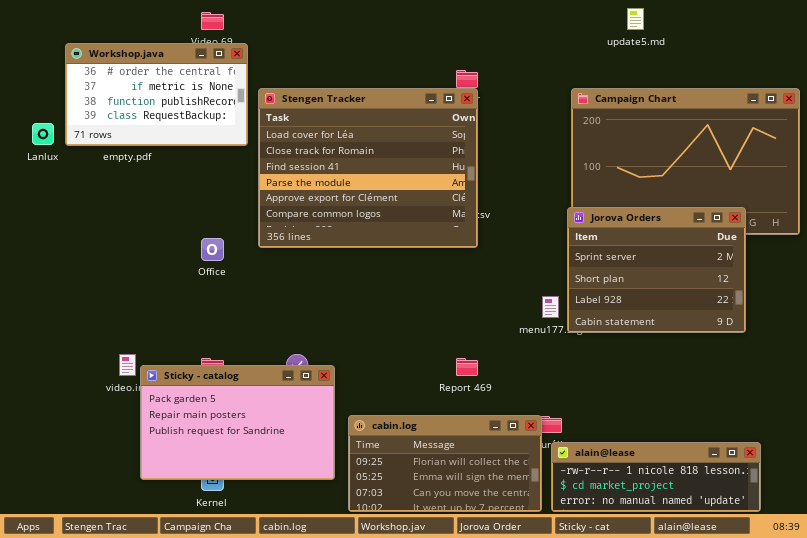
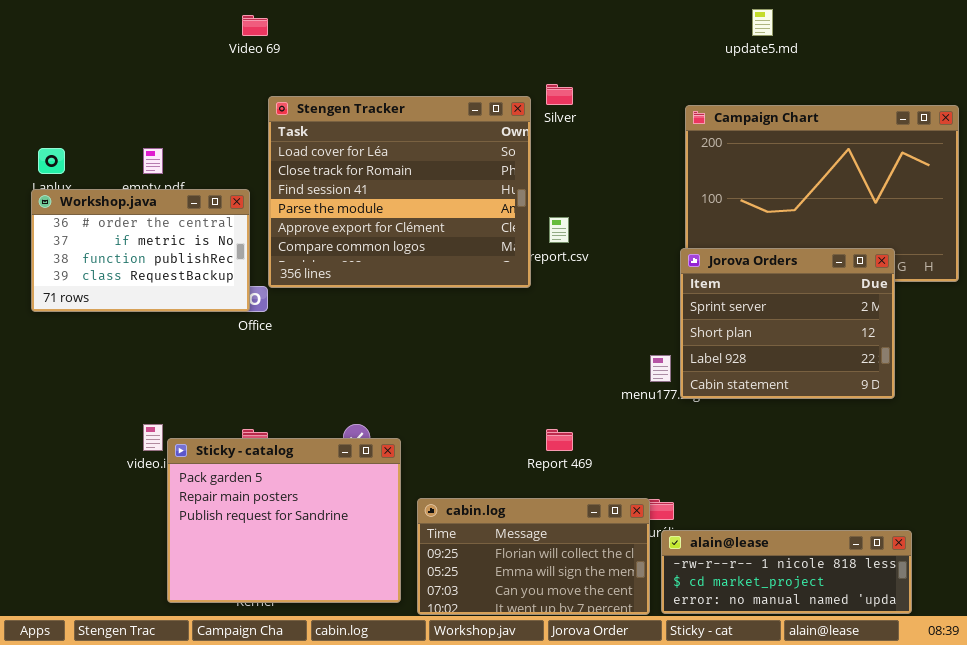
Workshop.java: [65,43,248,146] -> [31,189,250,312], moved
Stengen Tracker: [258,88,478,248] -> [268,96,531,288], moved
Sticky - catalog: [140,365,335,480] -> [167,438,401,603], resized

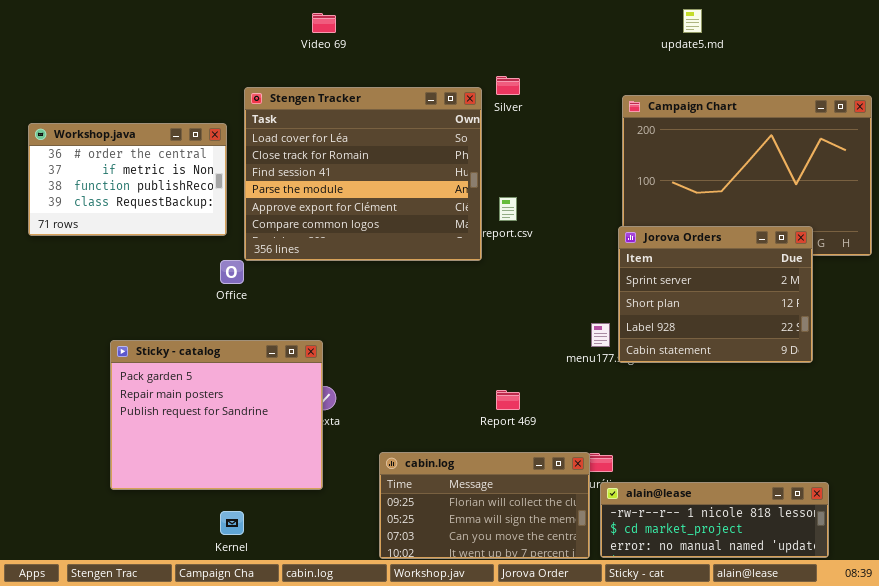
Video 69: [242,15,268,36] -> [312,13,336,33], moved
Workshop.java: [31,189,250,312] -> [28,123,227,236], moved
Sticky - catalog: [167,438,401,603] -> [110,340,323,490], moved

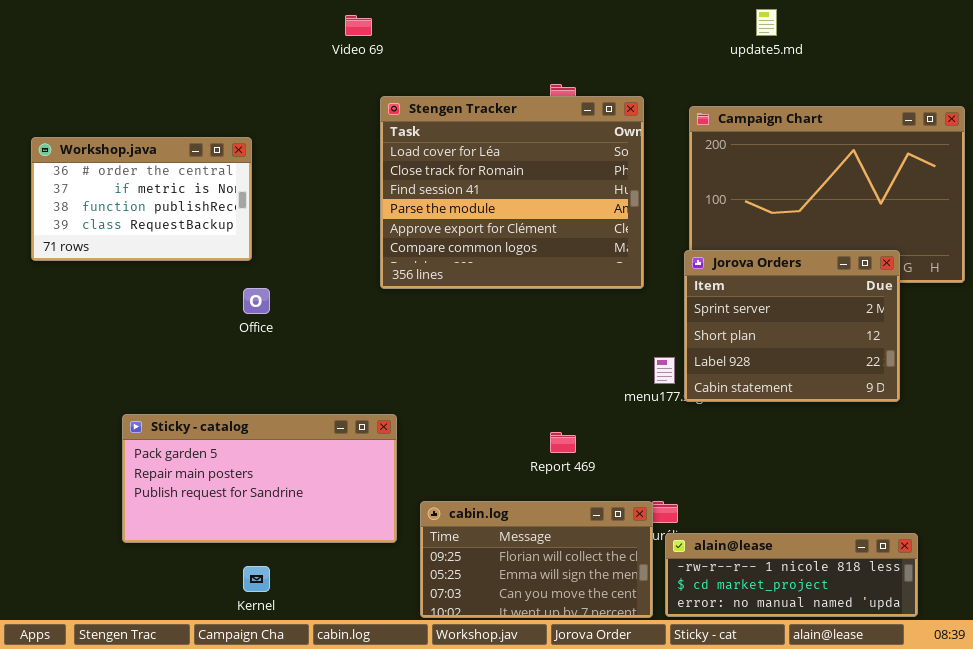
Stengen Tracker: [244,87,482,261] -> [380,96,644,289], moved
Sticky - catalog: [110,340,323,490] -> [122,414,397,543], resized

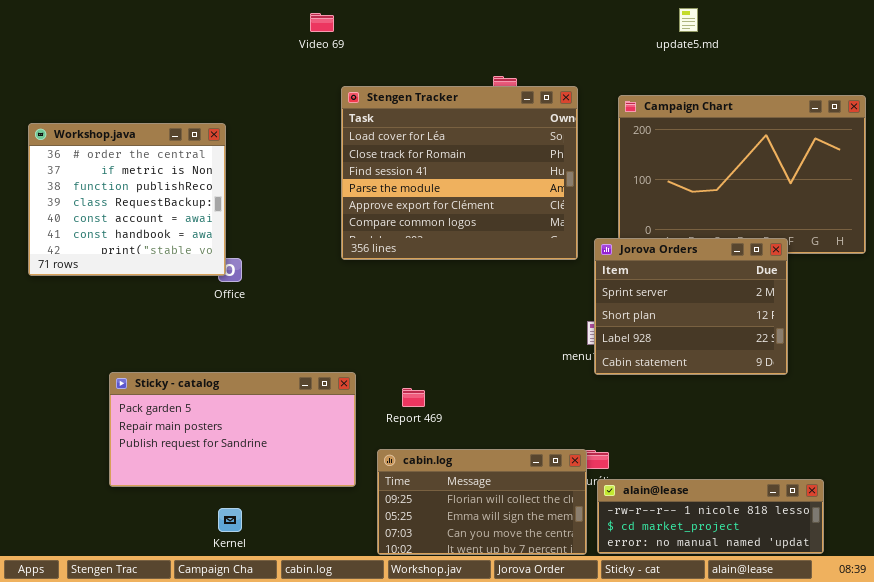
Workshop.java: [31,137,252,261] -> [28,123,226,276], resized
Jorova Orders: [684,250,900,402] -> [594,238,788,375], moved
Report 469: [550,432,576,453] -> [402,388,425,407], moved

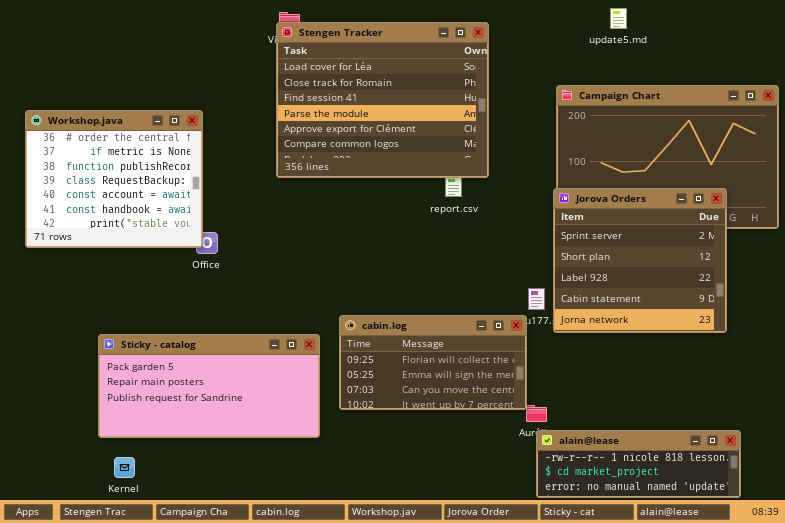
Stengen Tracker: [341,86,578,260] -> [276,22,489,178], moved
Jorova Orders: [594,238,788,375] -> [553,188,727,333], moved, resized
cabin.log: [377,449,587,555] -> [339,315,527,410], moved
Kernel: [218,508,242,532] -> [114,457,135,478], moved

